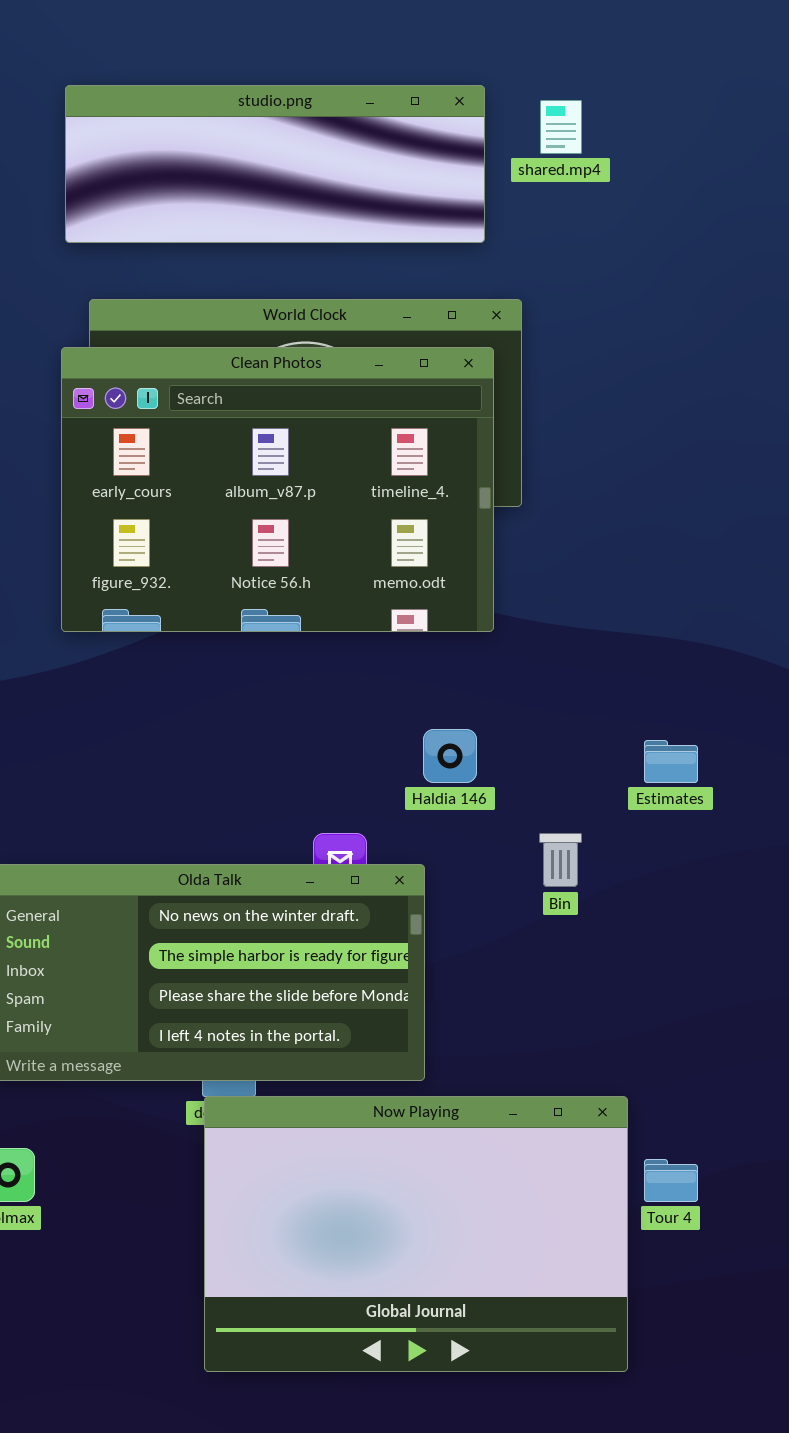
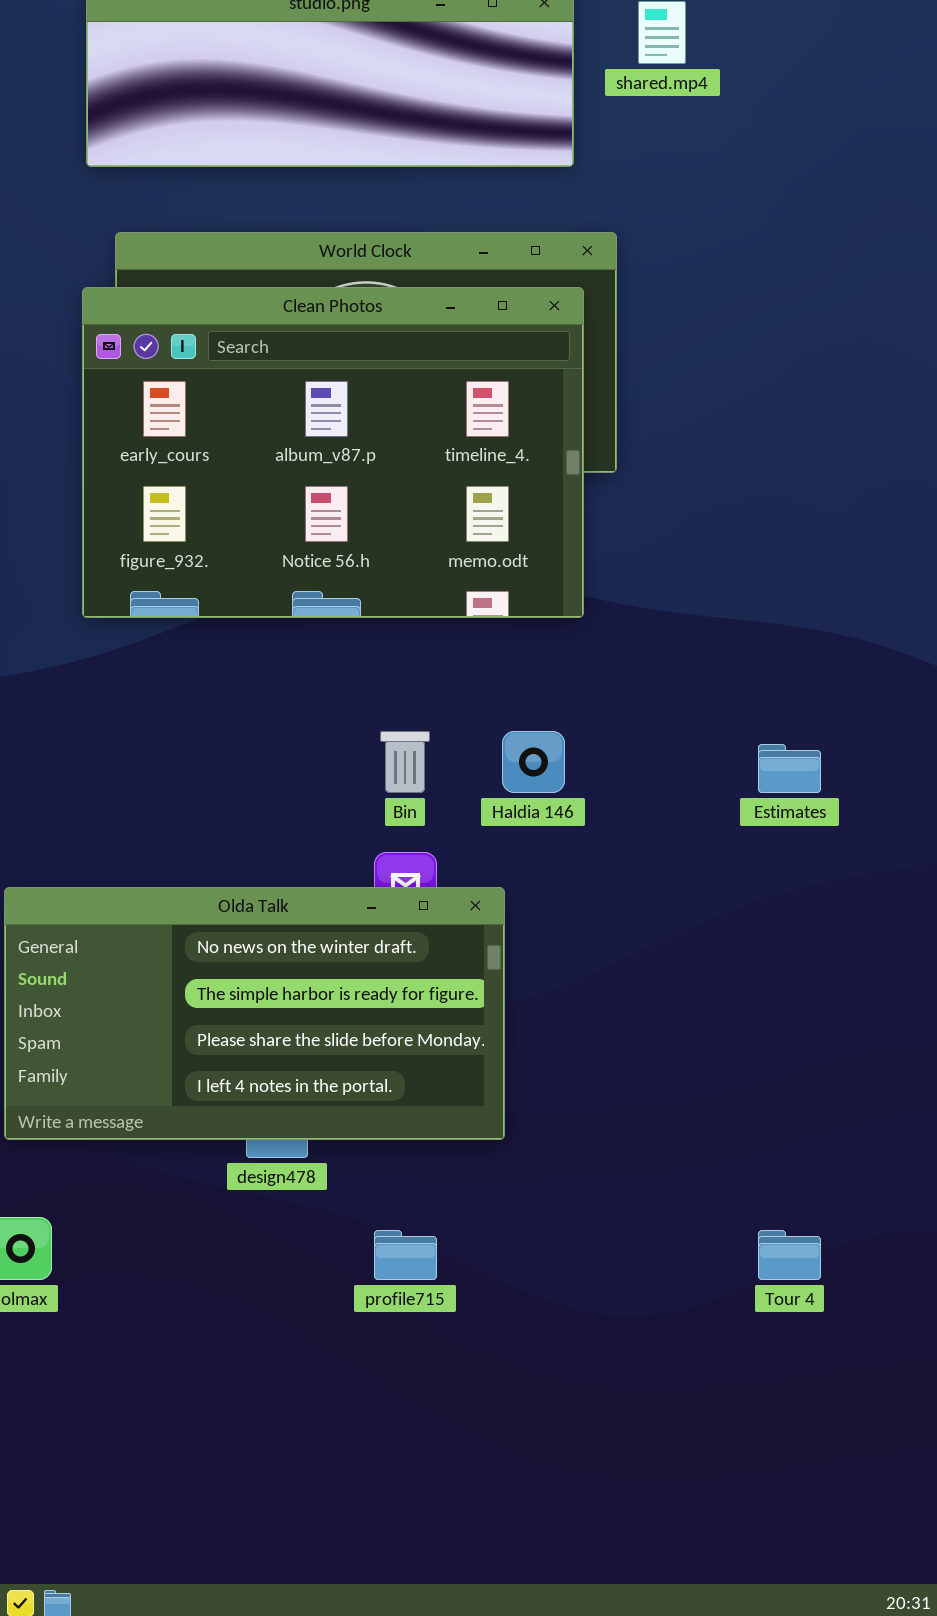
Bin: [539,833,582,887] -> [380,731,430,793], moved
Now Playing: [204,1096,628,1372] -> none, closed

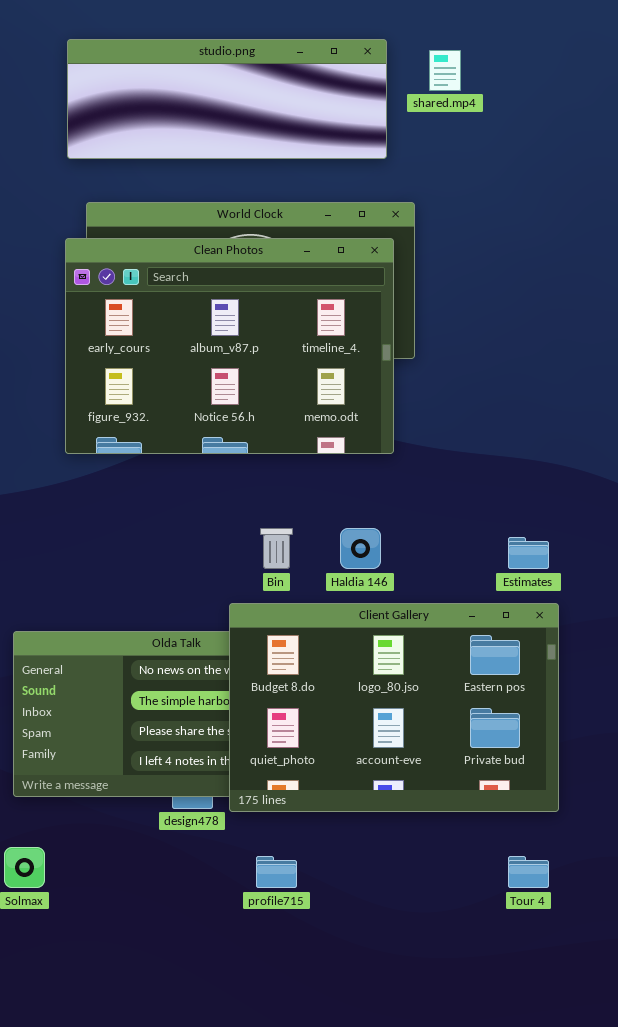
Client Gallery: none -> [229,603,559,812], opened

